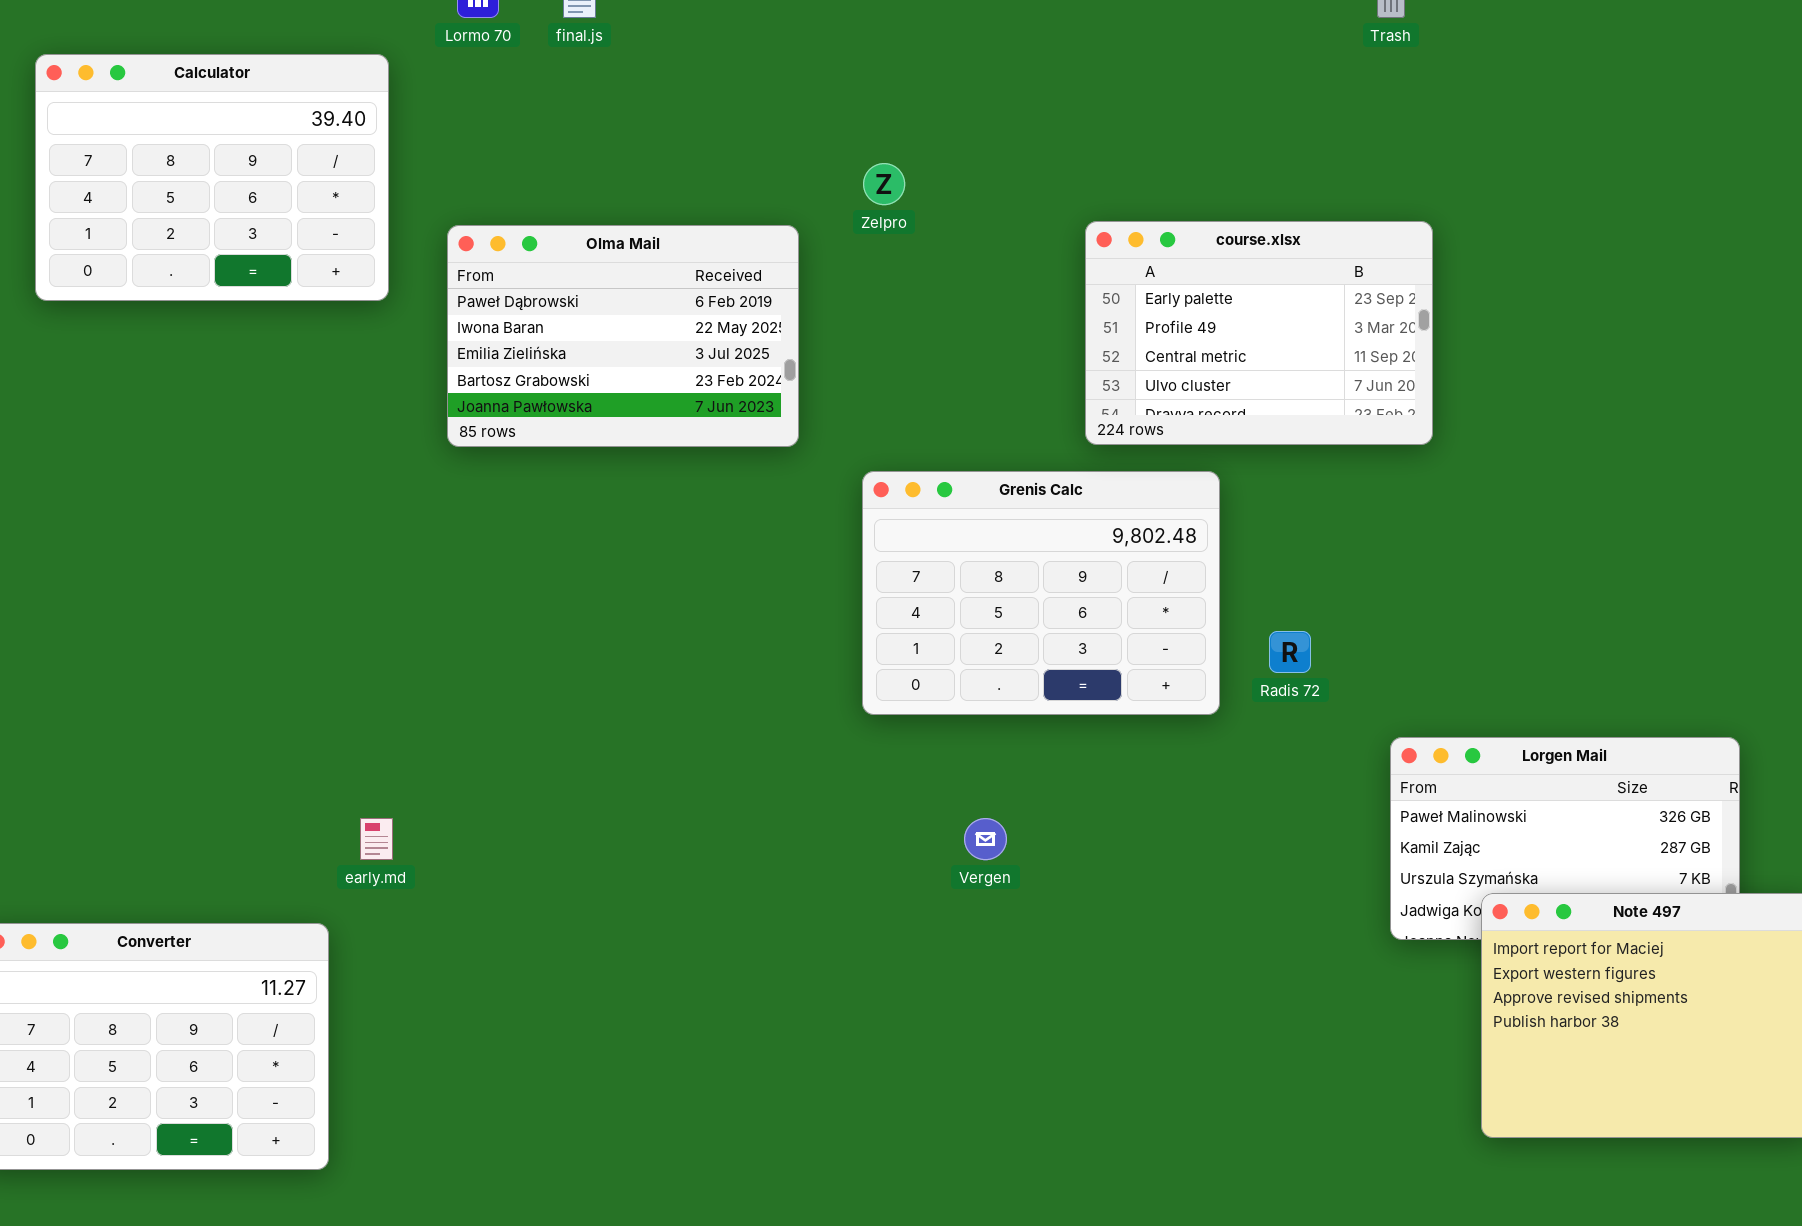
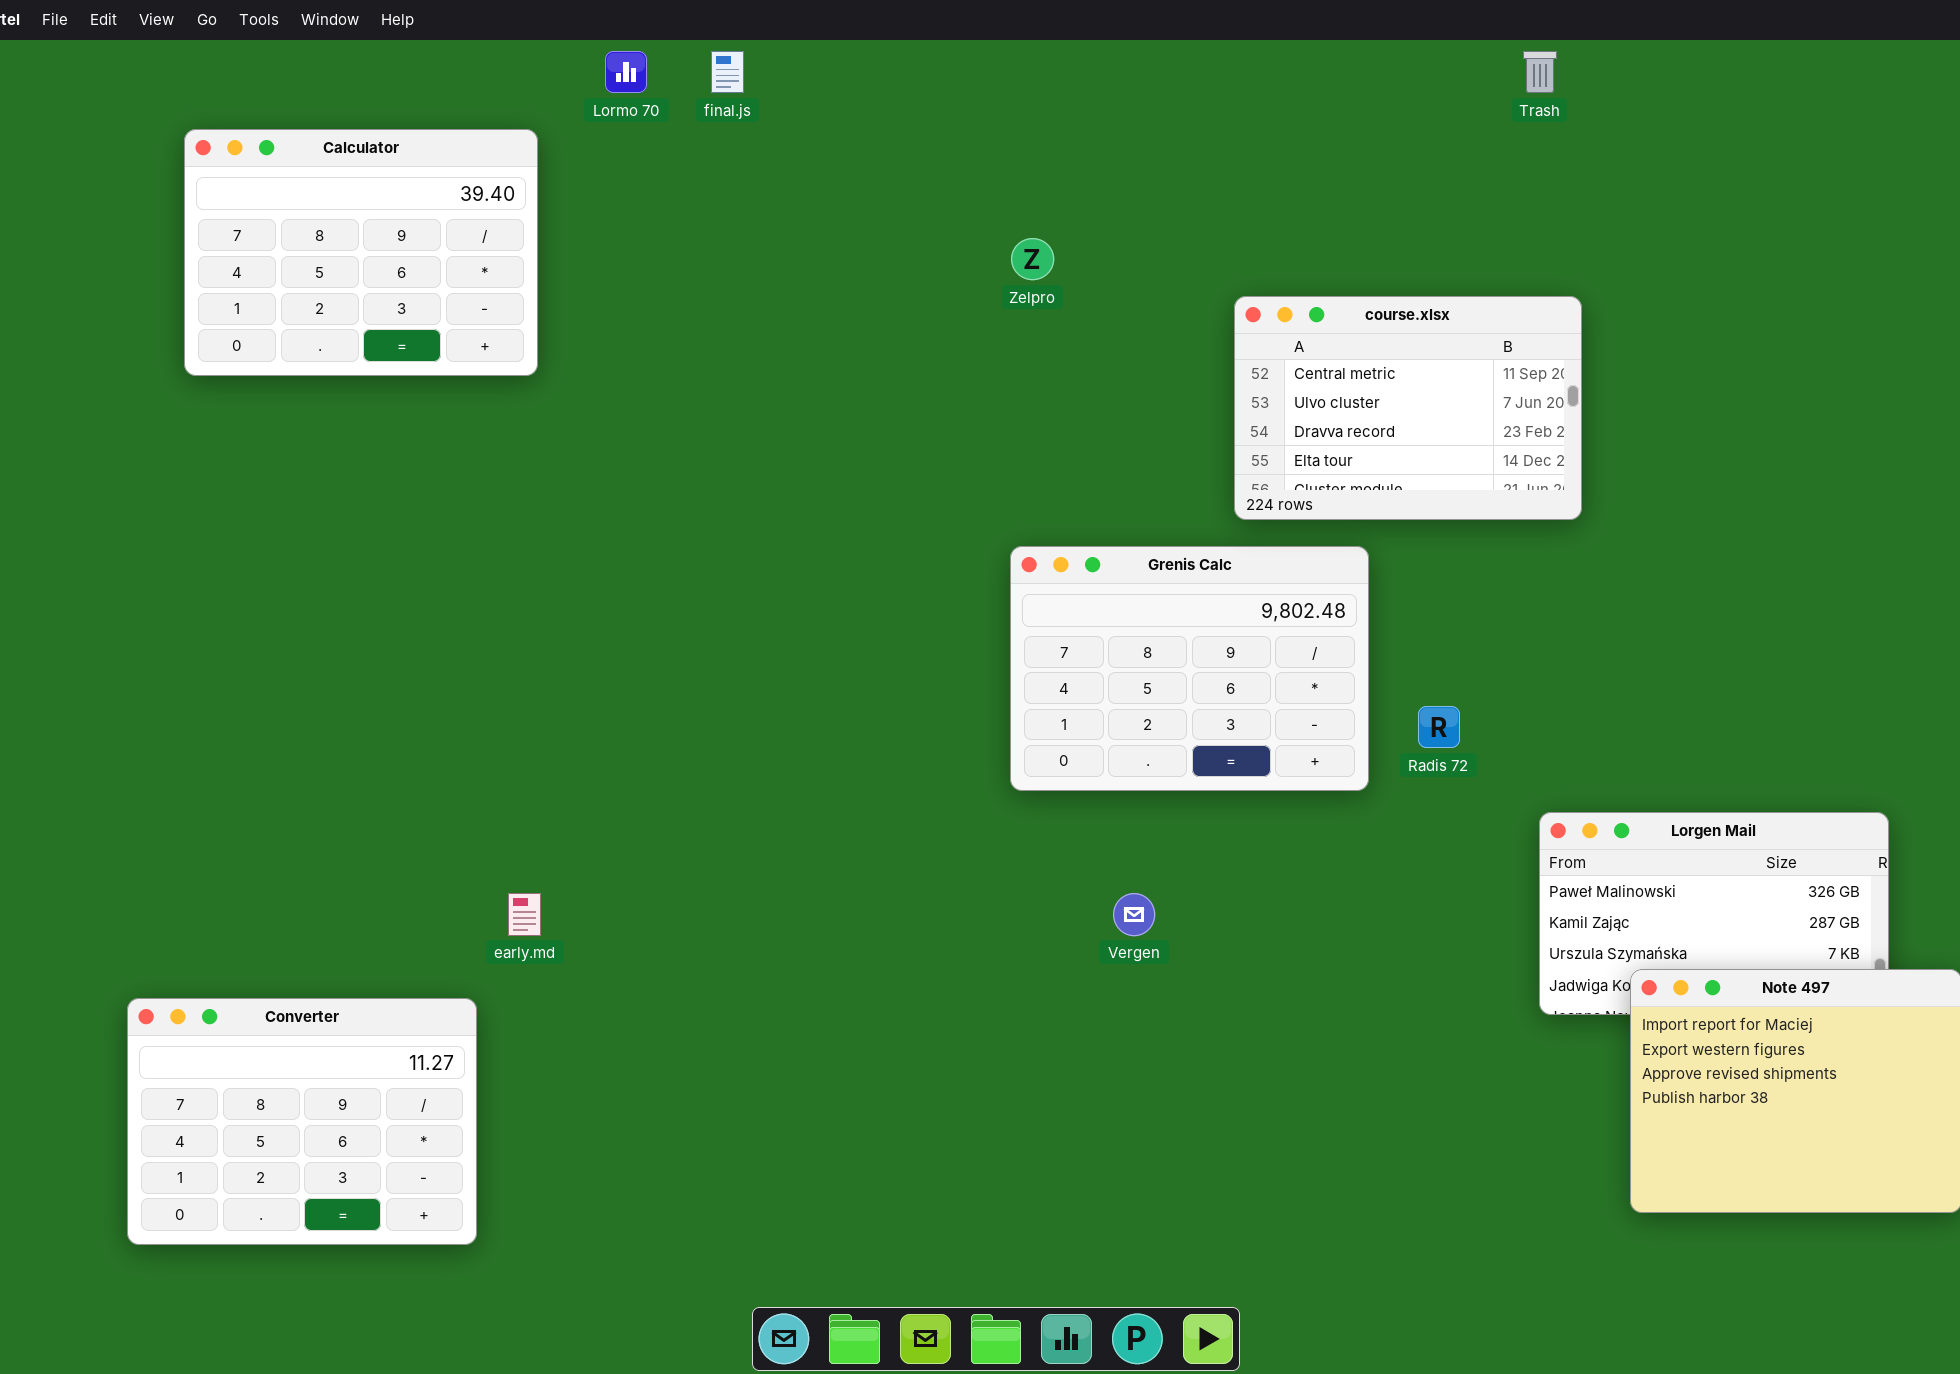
course.xlsx: [1085,221,1433,445] -> [1234,296,1582,520], scrolled down 2 rows
Olma Mail: [447,225,799,447] -> none, closed

